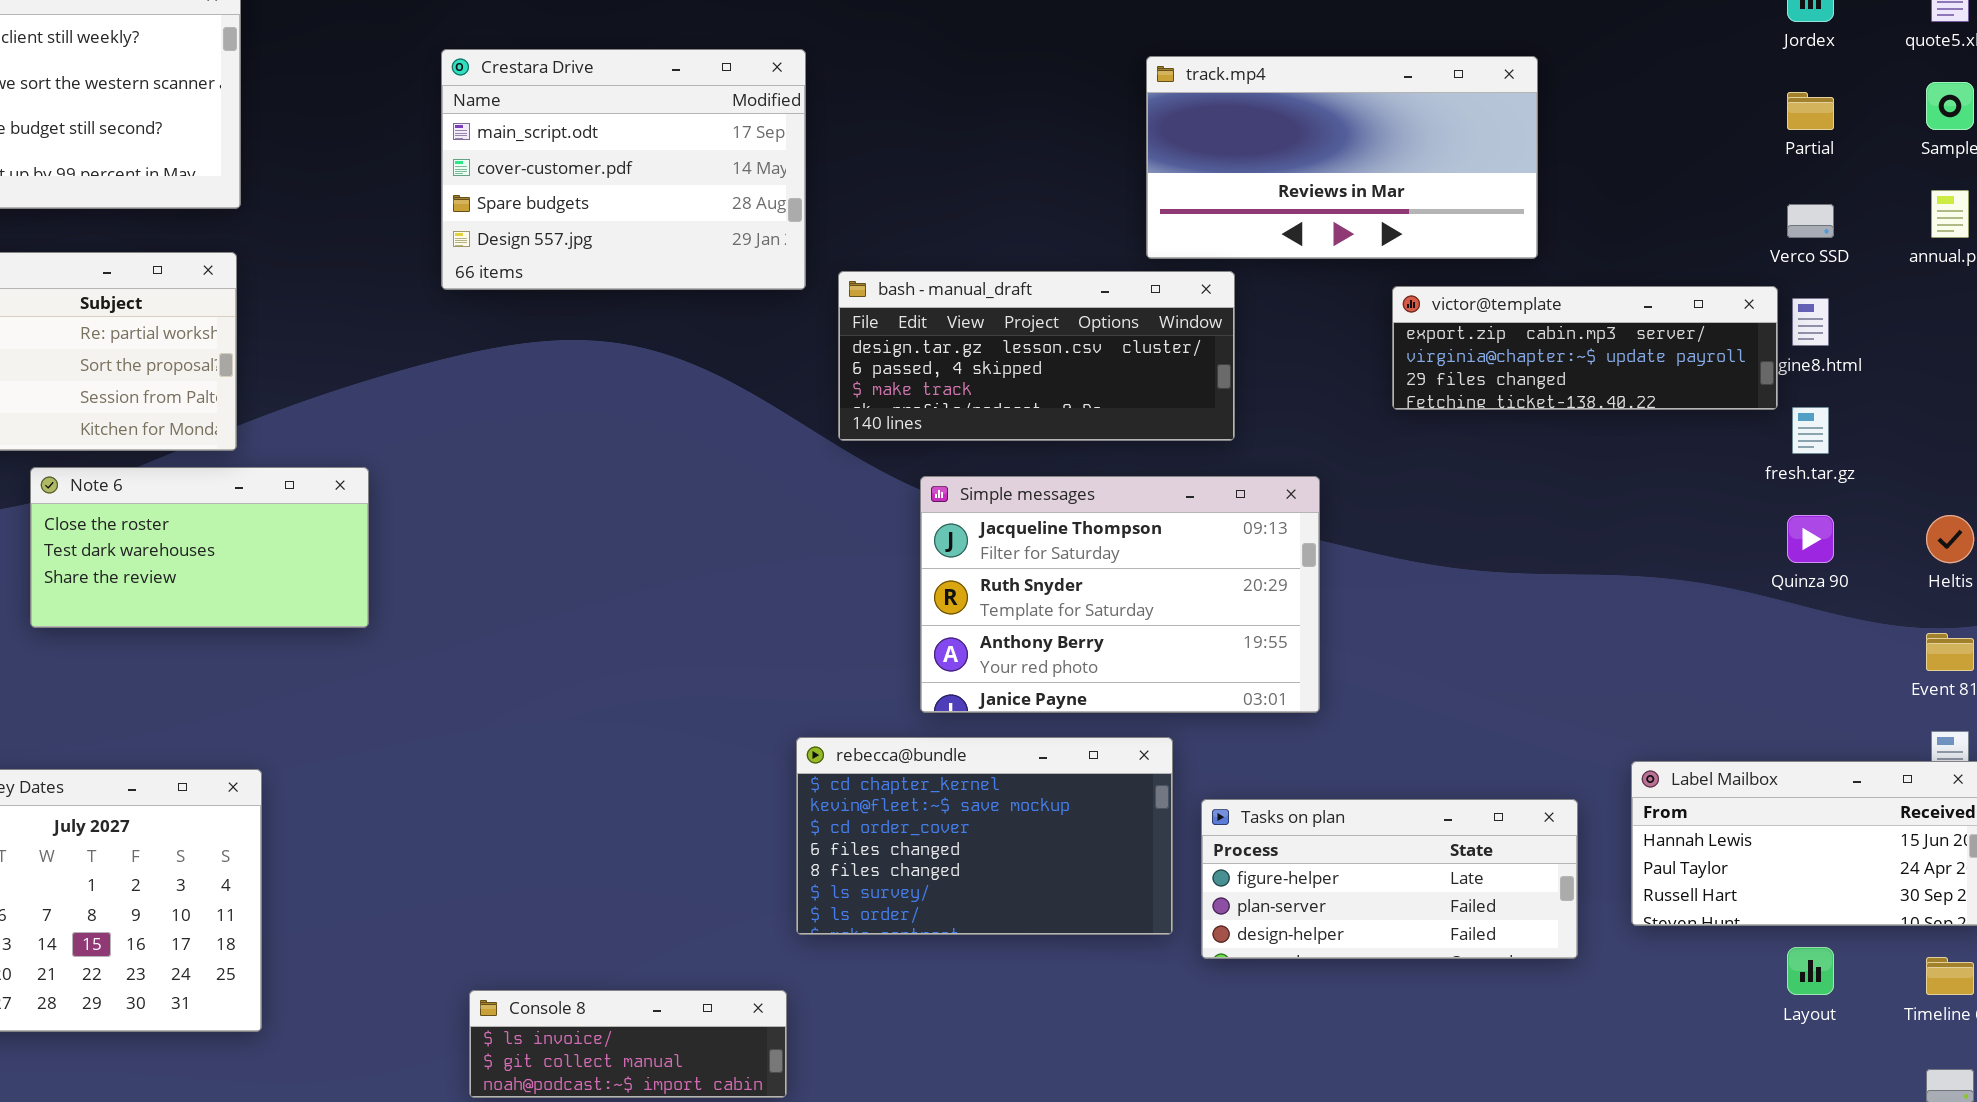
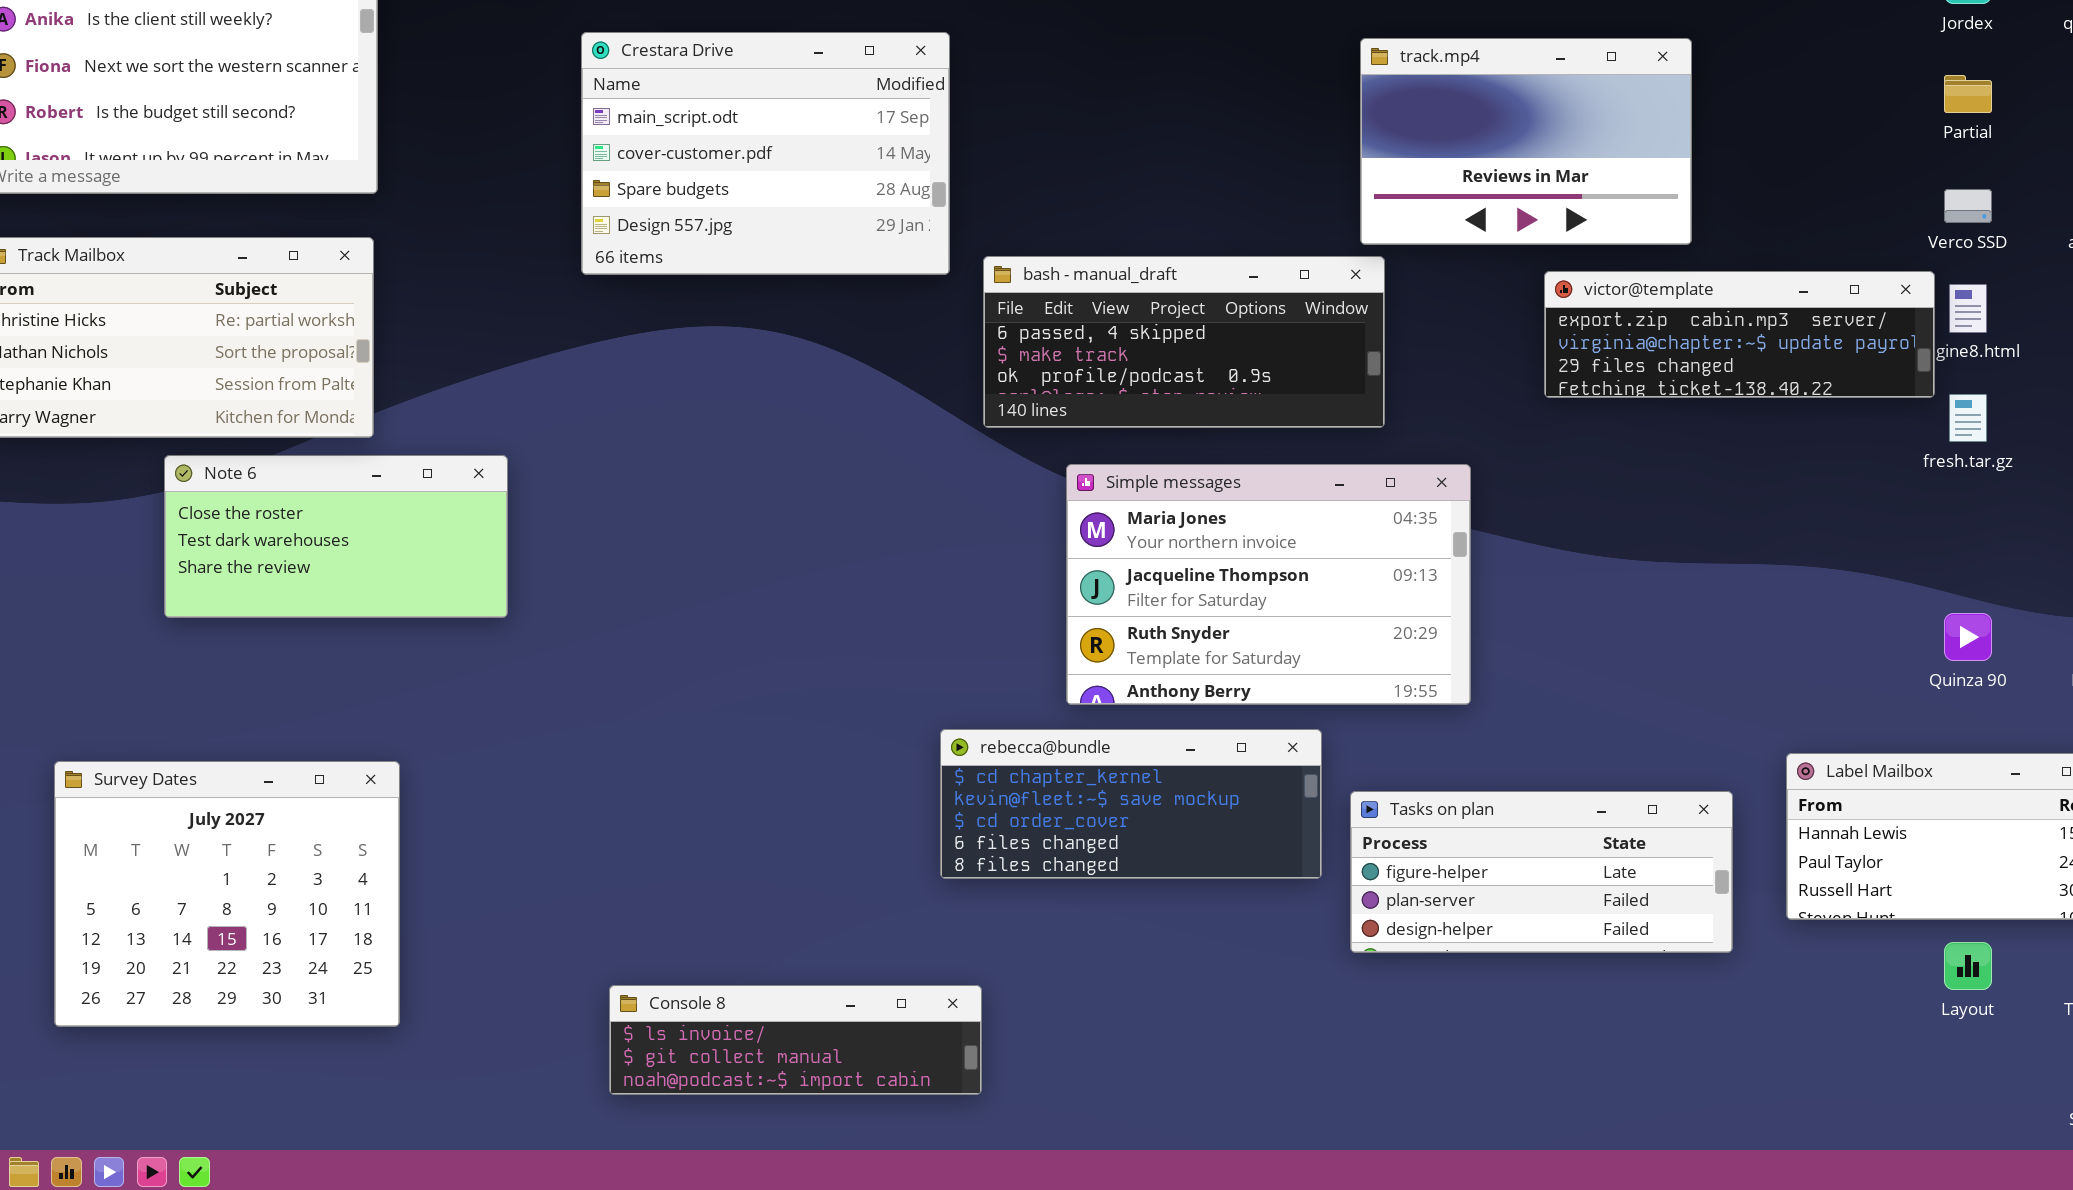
track.mp4: [1146,56,1538,259] -> [1360,38,1692,245], resized
bash - manual_draft: [838,271,1235,441] -> [983,256,1385,428], scrolled down 1 row
Simple messages: [920,476,1320,713] -> [1066,464,1471,705], scrolled up 1 row
Quinza 90: [1787,515,1834,563] -> [1944,613,1992,661], moved
rebecca@bundle: [796,737,1173,935] -> [940,729,1322,879], resized
Console 8: [469,990,787,1098] -> [609,985,982,1095], resized

